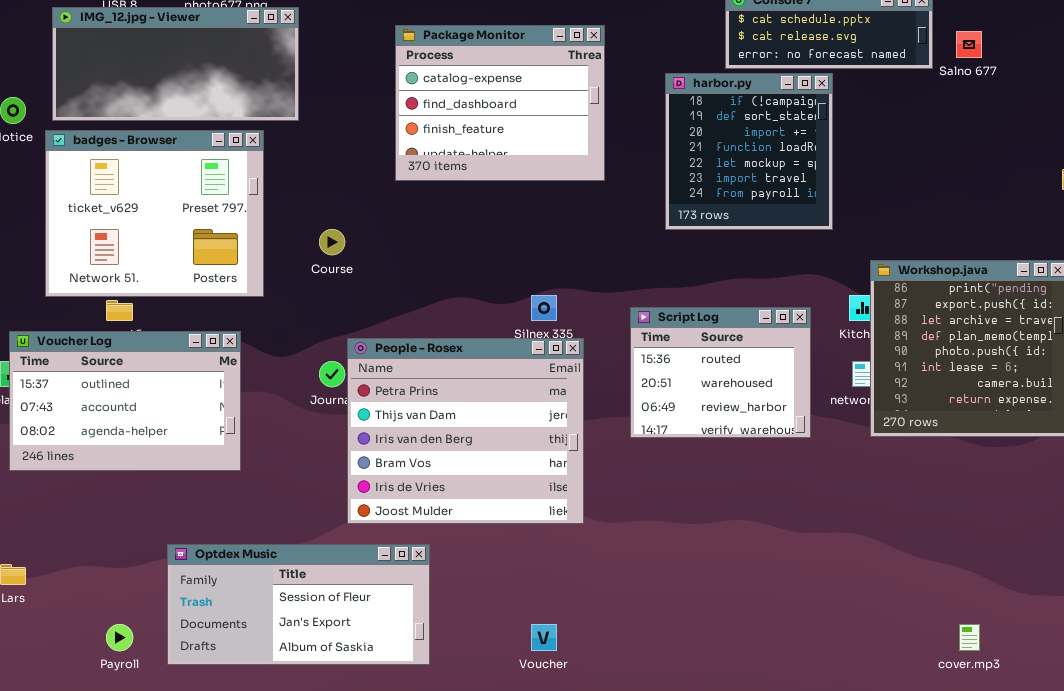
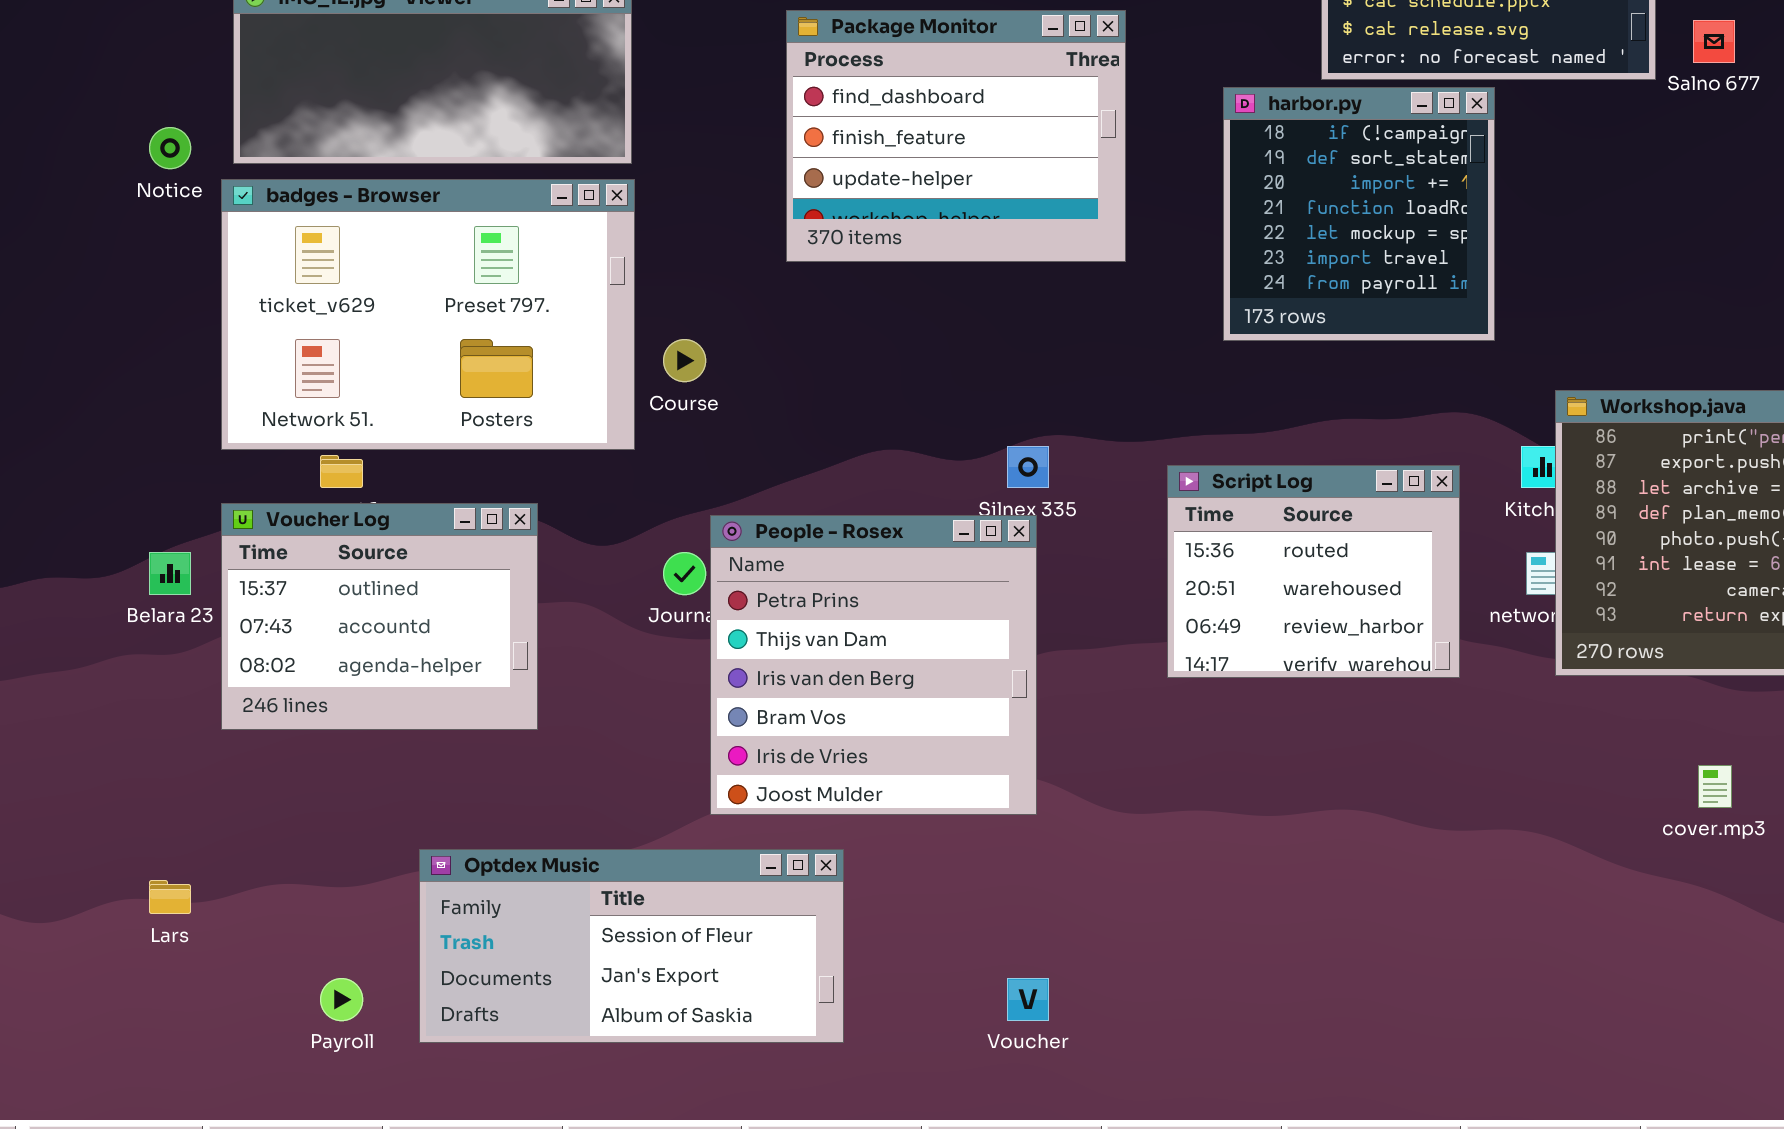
Package Monitor: [395,25,605,181] -> [786,10,1126,262], scrolled down 1 row
badges - Browser: [45,130,264,297] -> [221,179,635,450], resized
Voucher Log: [9,331,241,471] -> [221,503,538,730], resized
People - Rosex: [347,338,584,524] -> [710,515,1037,815], resized
cover.mp3: [959,624,980,651] -> [1698,765,1732,808], moved

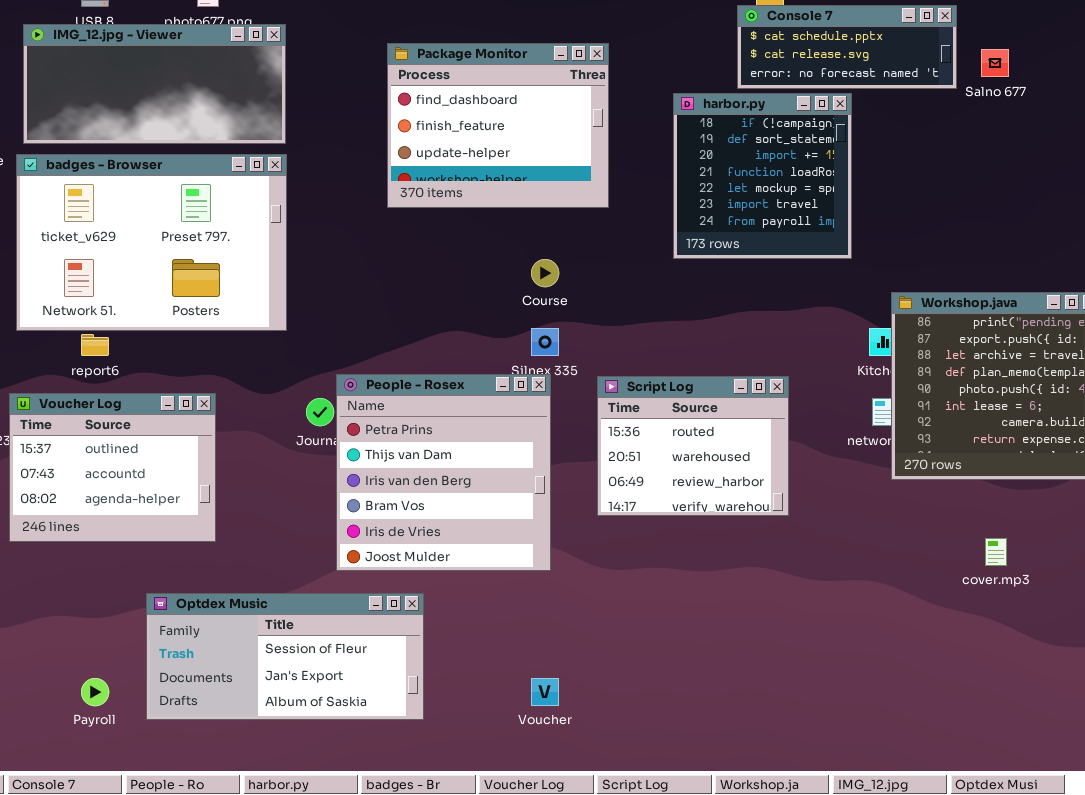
Course: [663,339,706,382] -> [531,259,559,287], moved
Script Log: [1167,465,1460,678] -> [597,376,789,516], moved
Voucher Log: [221,503,538,730] -> [9,393,216,542], moved

